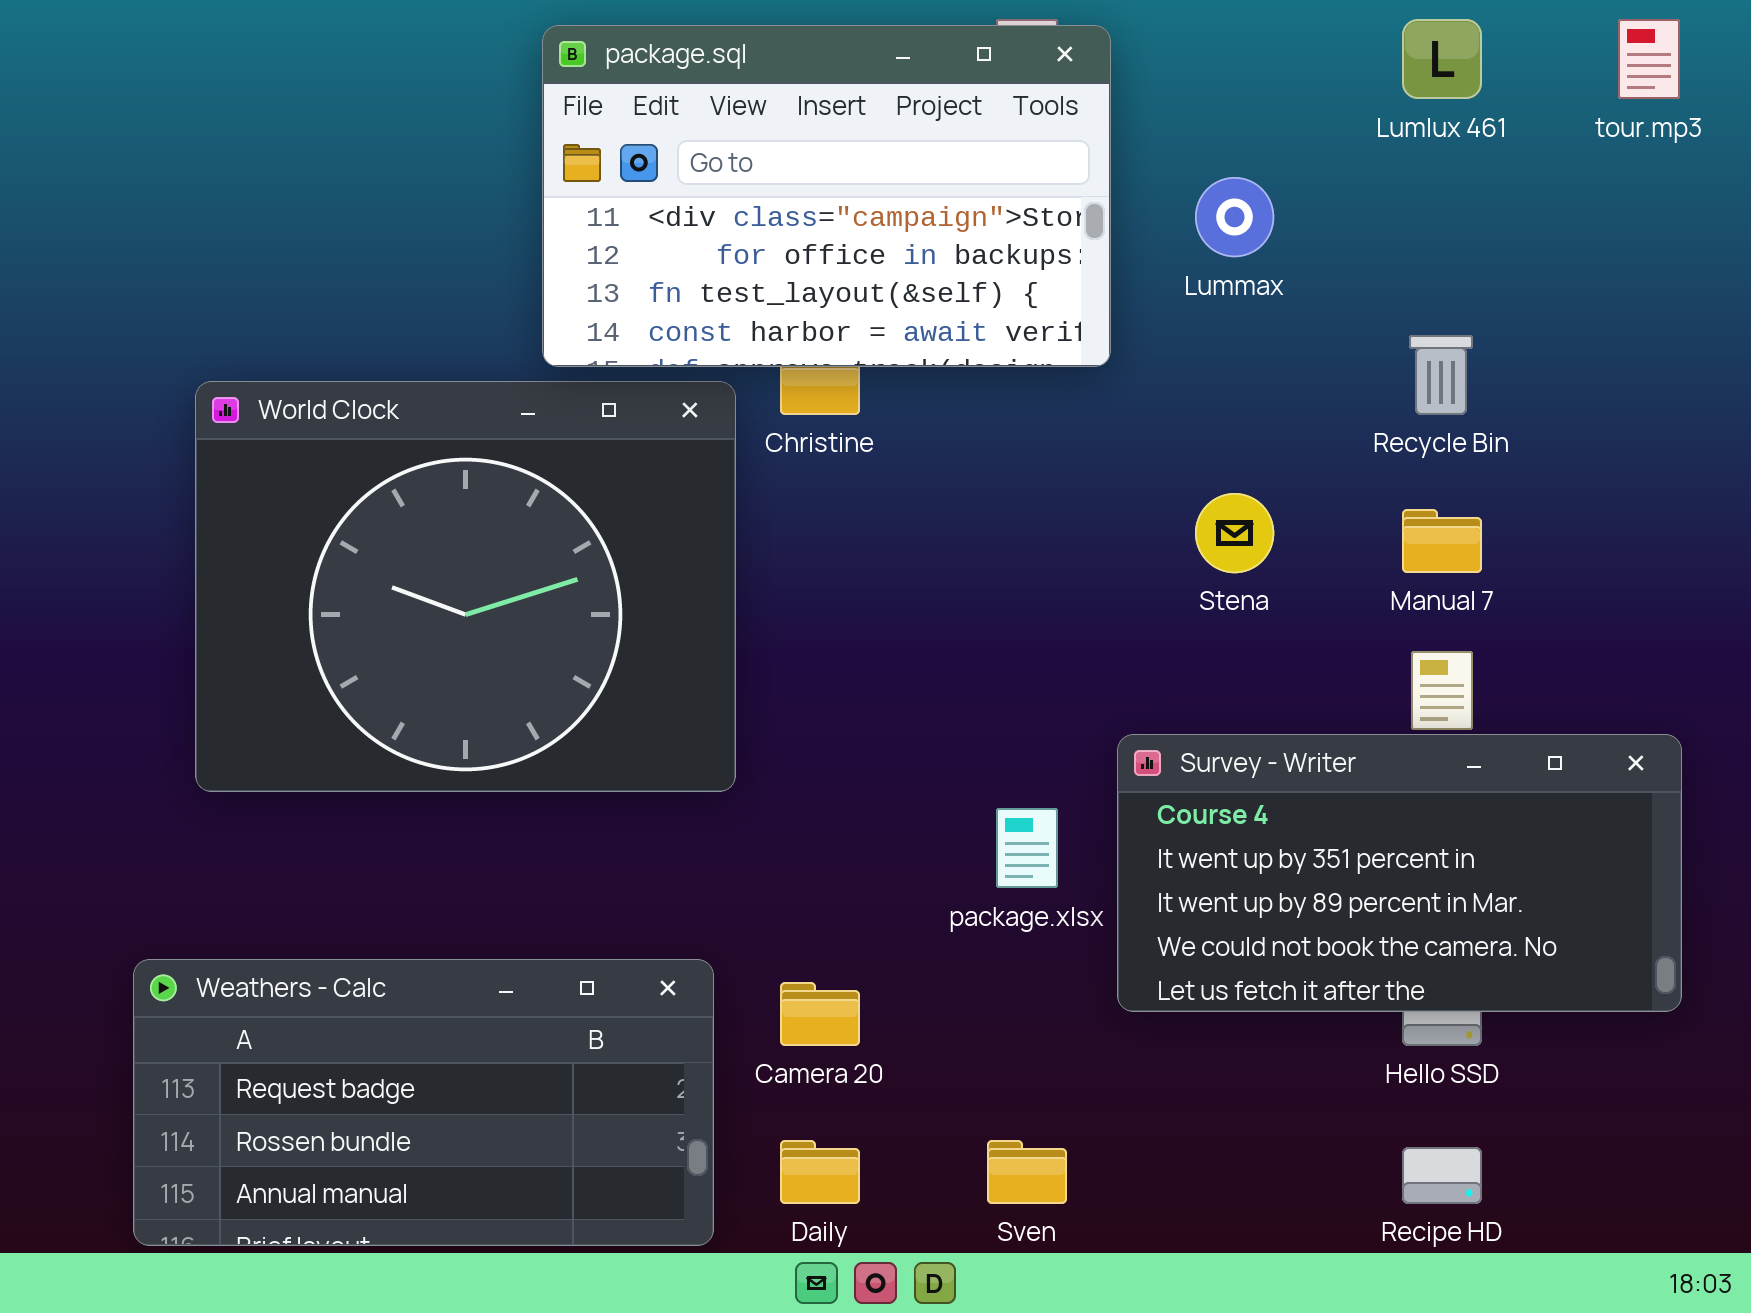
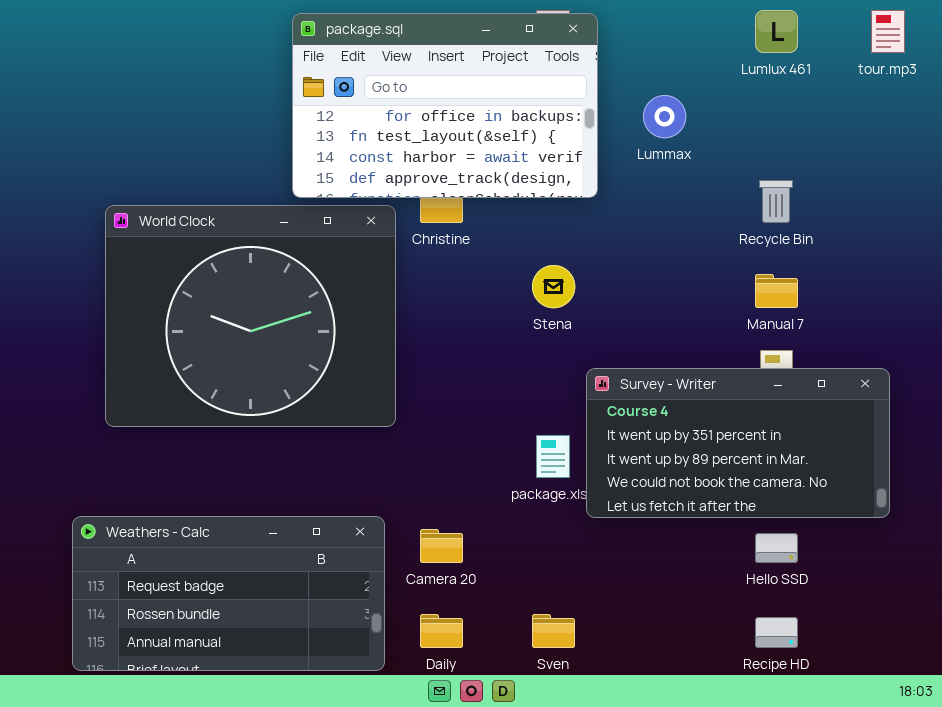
package.sql: [542,25,1111,367] -> [292,13,598,198], scrolled down 1 row
Stena: [1195,493,1274,573] -> [532,265,575,308], moved
Survey - Writer: [1117,734,1682,1012] -> [586,368,890,518], moved

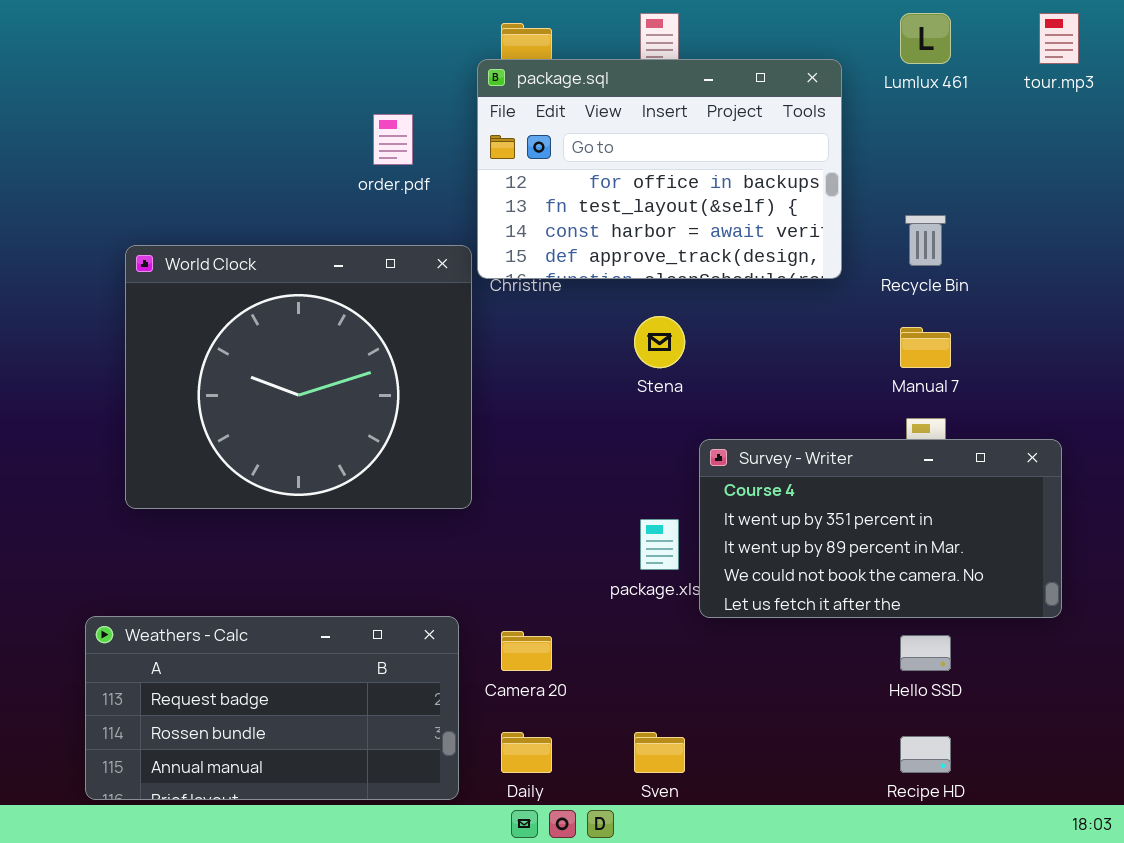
package.sql: [292,13,598,198] -> [477,59,842,279], moved

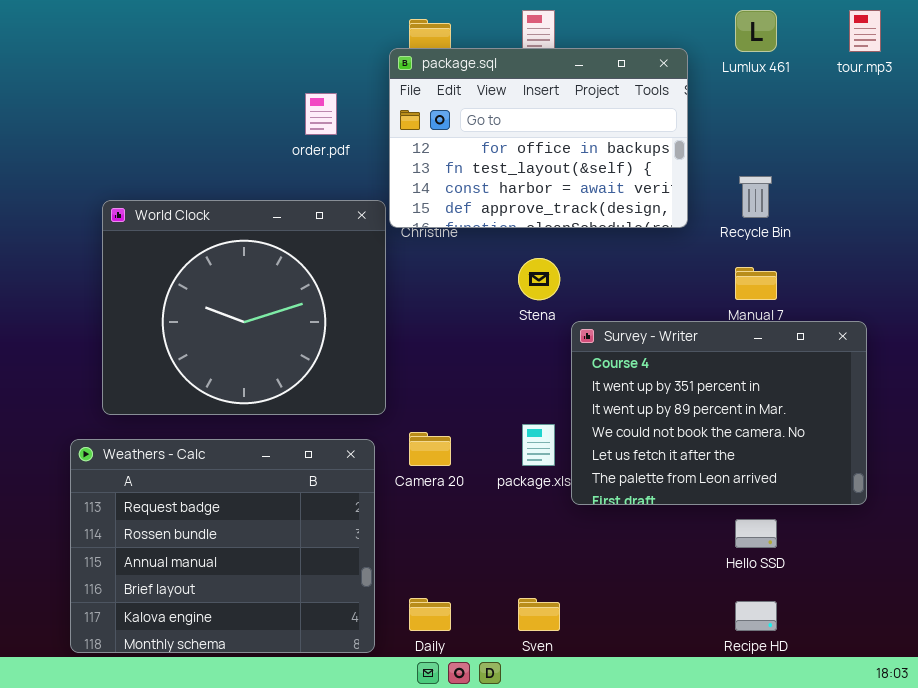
Survey - Writer: [699,439,1062,618] -> [571,321,867,505], resized
Weathers - Calc: [85,616,459,800] -> [70,439,375,653], resized
Camera 20: [501,631,552,671] -> [409,432,451,466], moved

